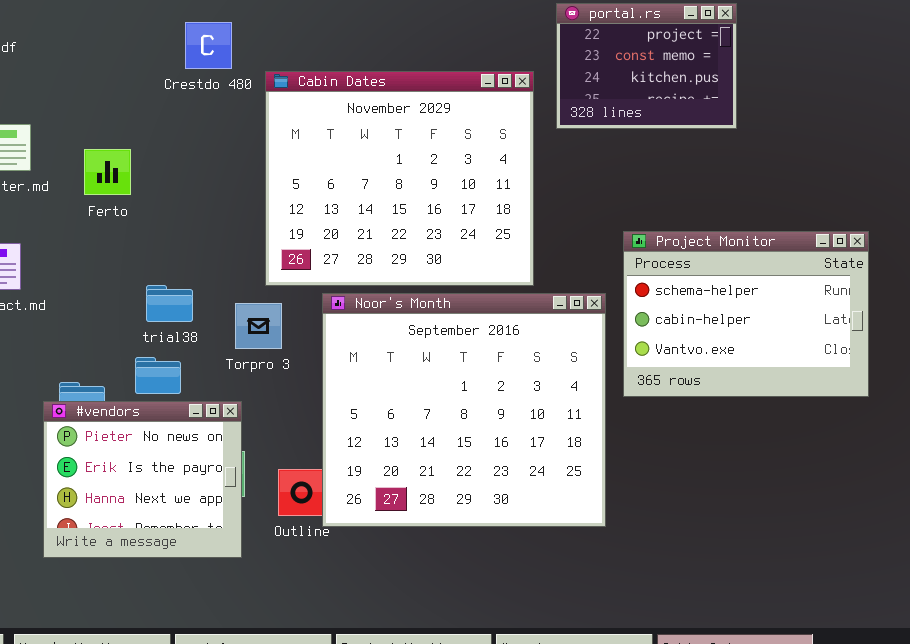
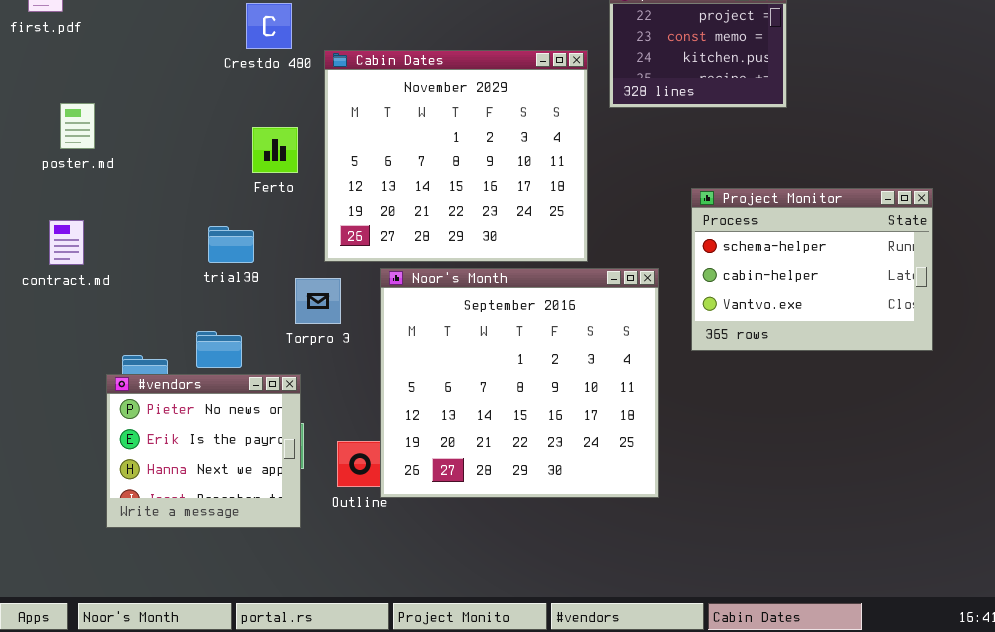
Ferto: [84,149,131,195] -> [252,127,298,173], moved
Project Monitor: [623,231,869,397] -> [691,188,933,351], moved
trial38: [146,285,193,322] -> [208,226,254,263], moved

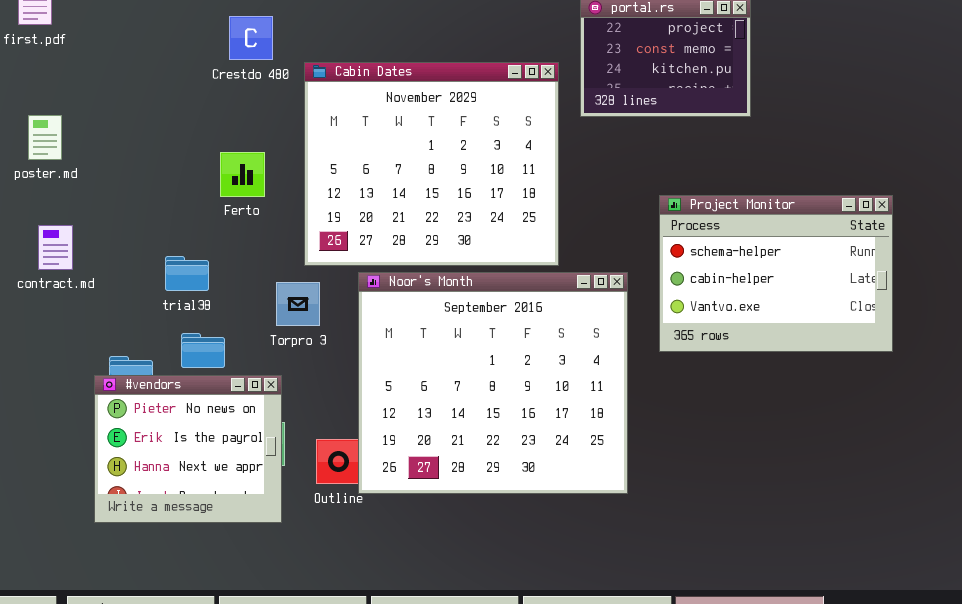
poster.md: [60,103,95,149] -> [28,115,62,160], moved
Ferto: [252,127,298,173] -> [220,152,265,197], moved
trial38: [208,226,254,263] -> [165,256,209,291], moved

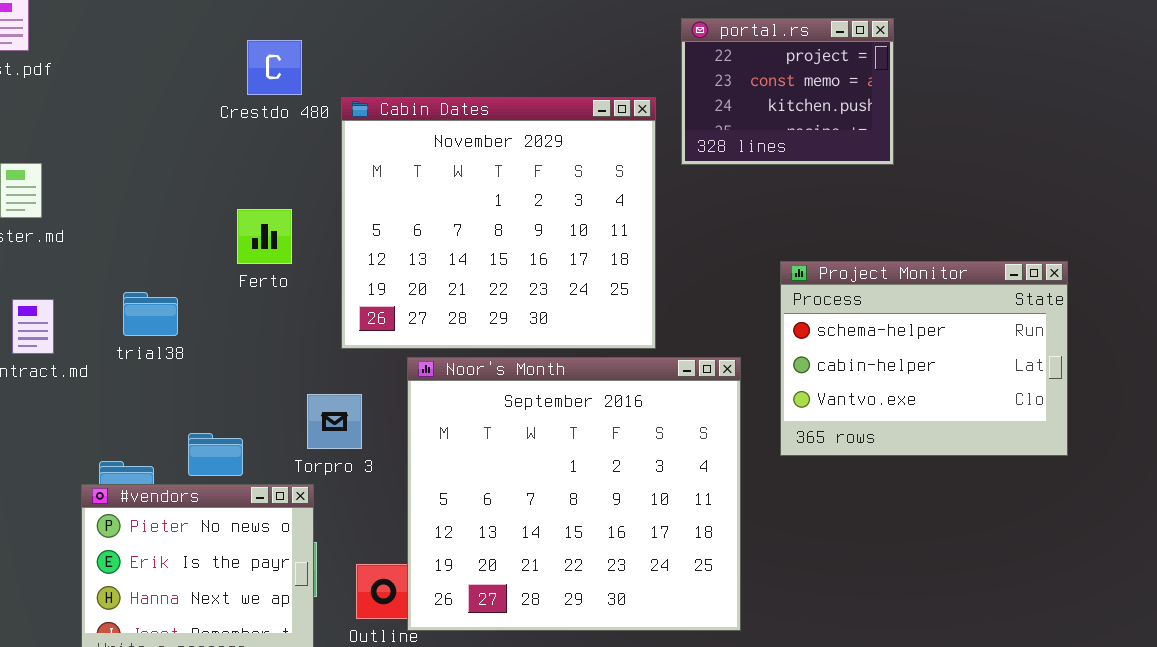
trial38: [165,256,209,291] -> [123,292,178,336], moved
Torpro 3: [276,282,320,326] -> [307,394,362,449], moved

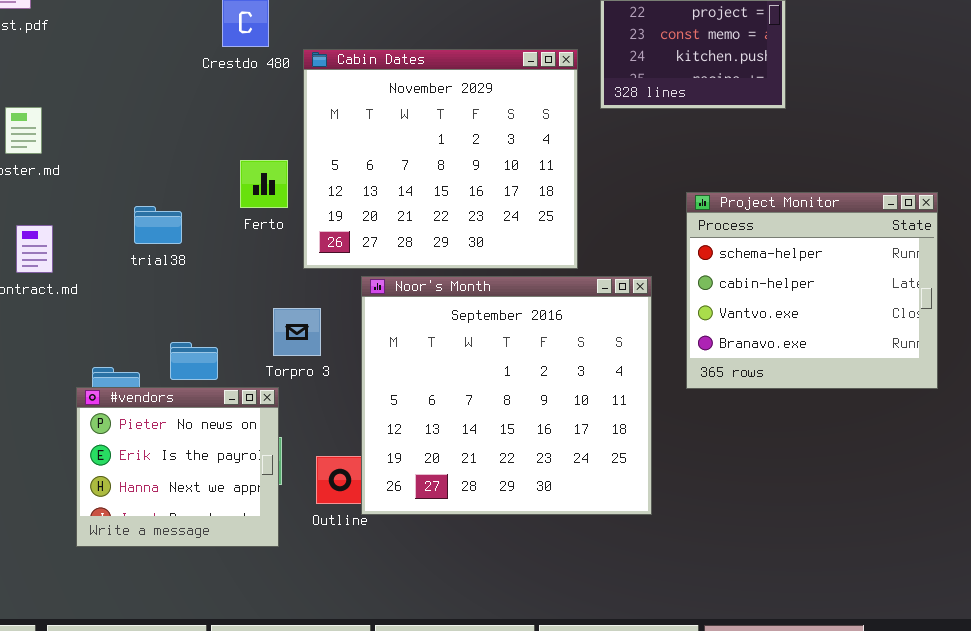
Ferto: [237,209,292,264] -> [240,160,288,208], moved
Project Monitor: [780,261,1068,456] -> [686,192,938,389], resized
trial38: [123,292,178,336] -> [134,206,182,244], moved

